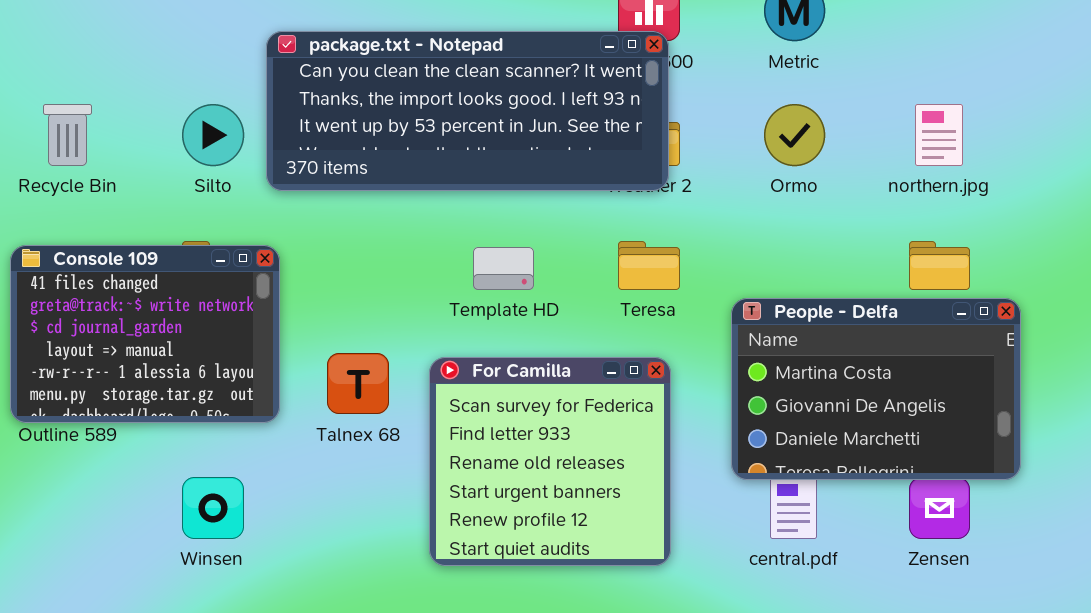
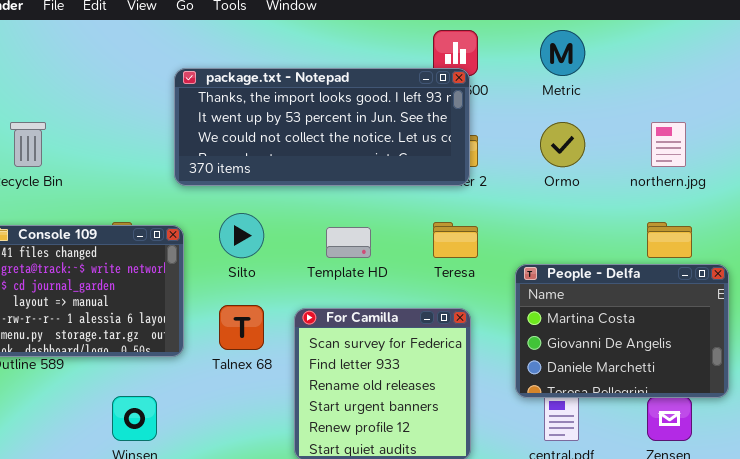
package.txt - Notepad: [266,31,669,191] -> [174,68,470,186], scrolled down 1 row
Silto: [182,104,244,166] -> [219,213,264,258], moved

